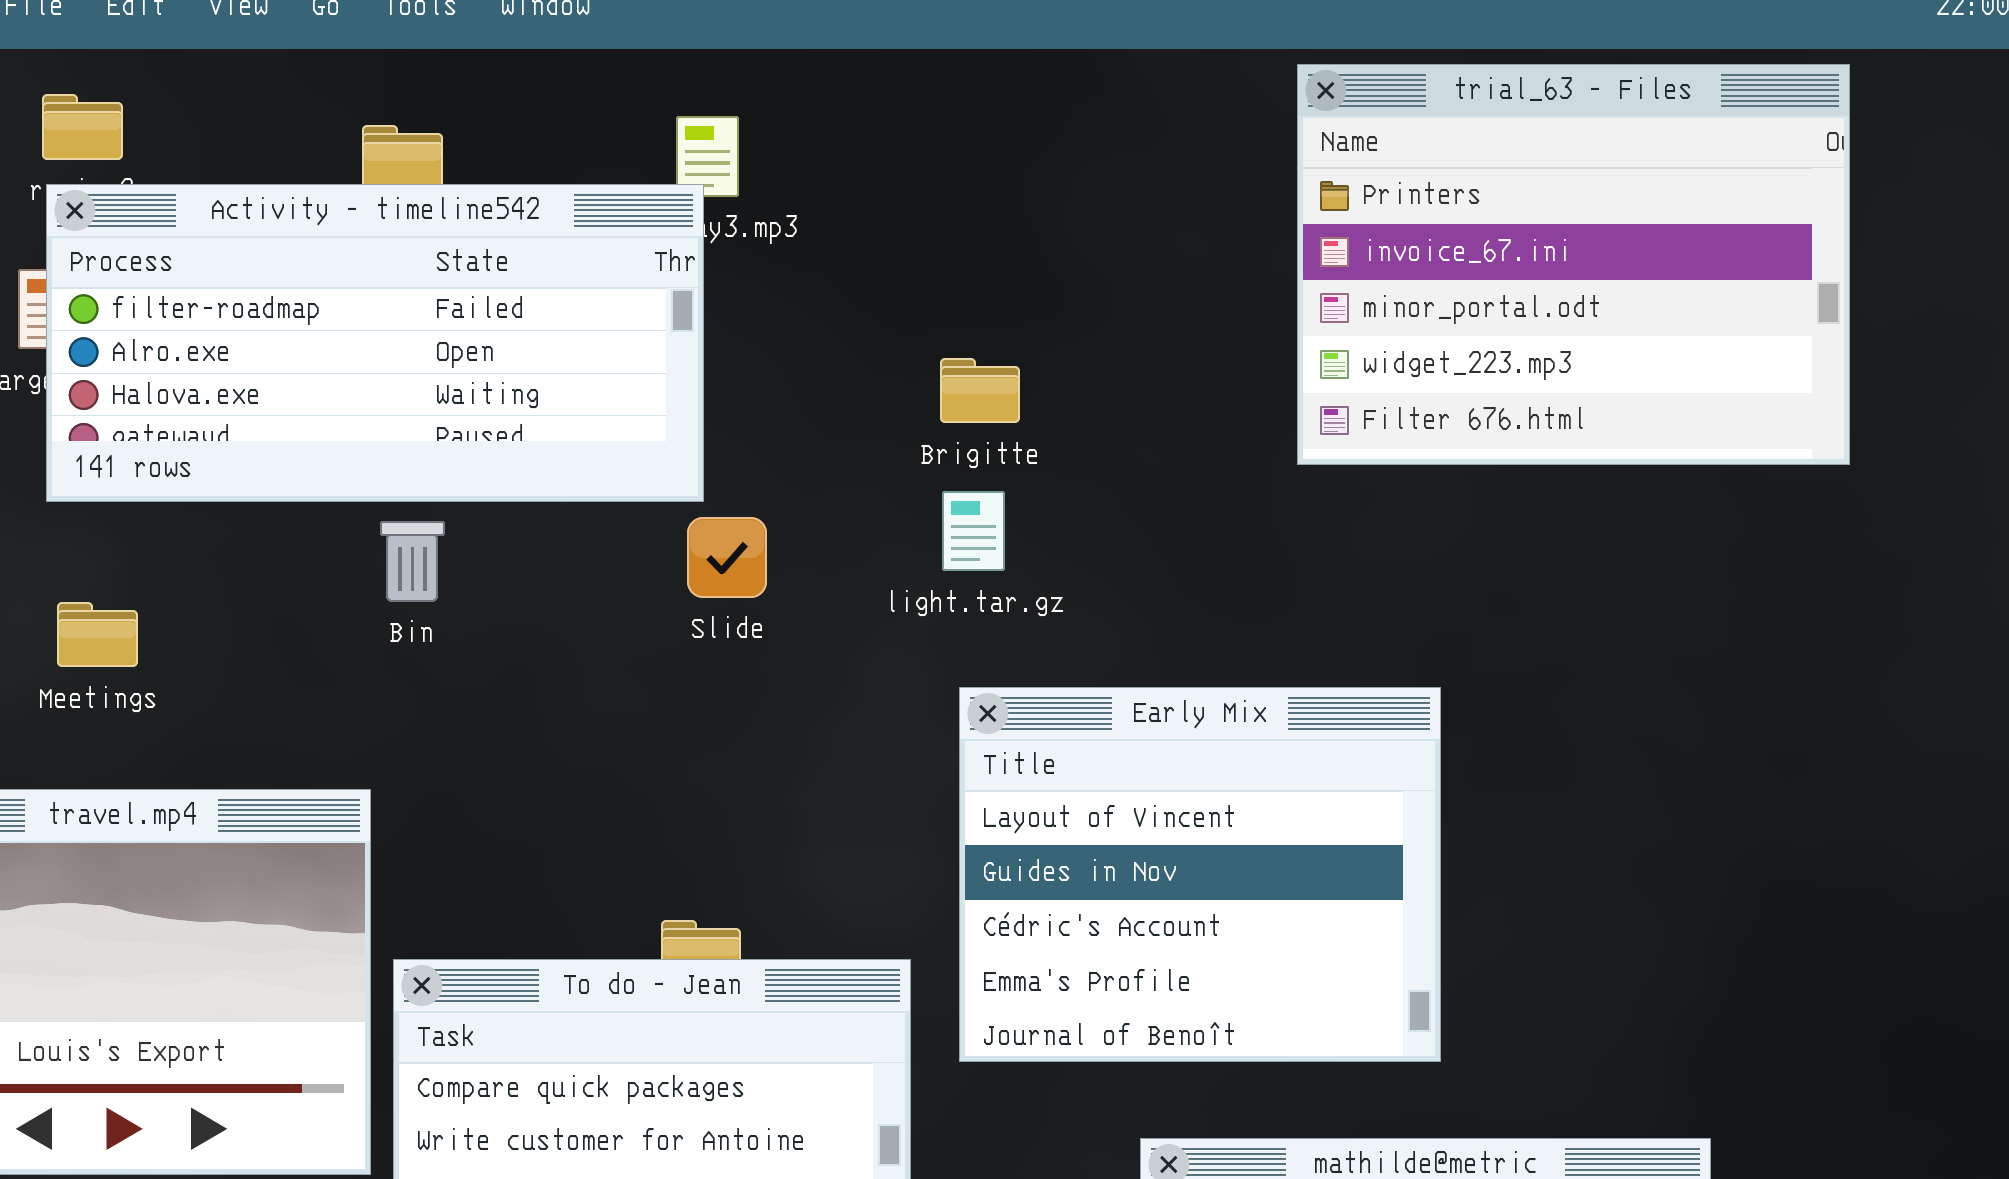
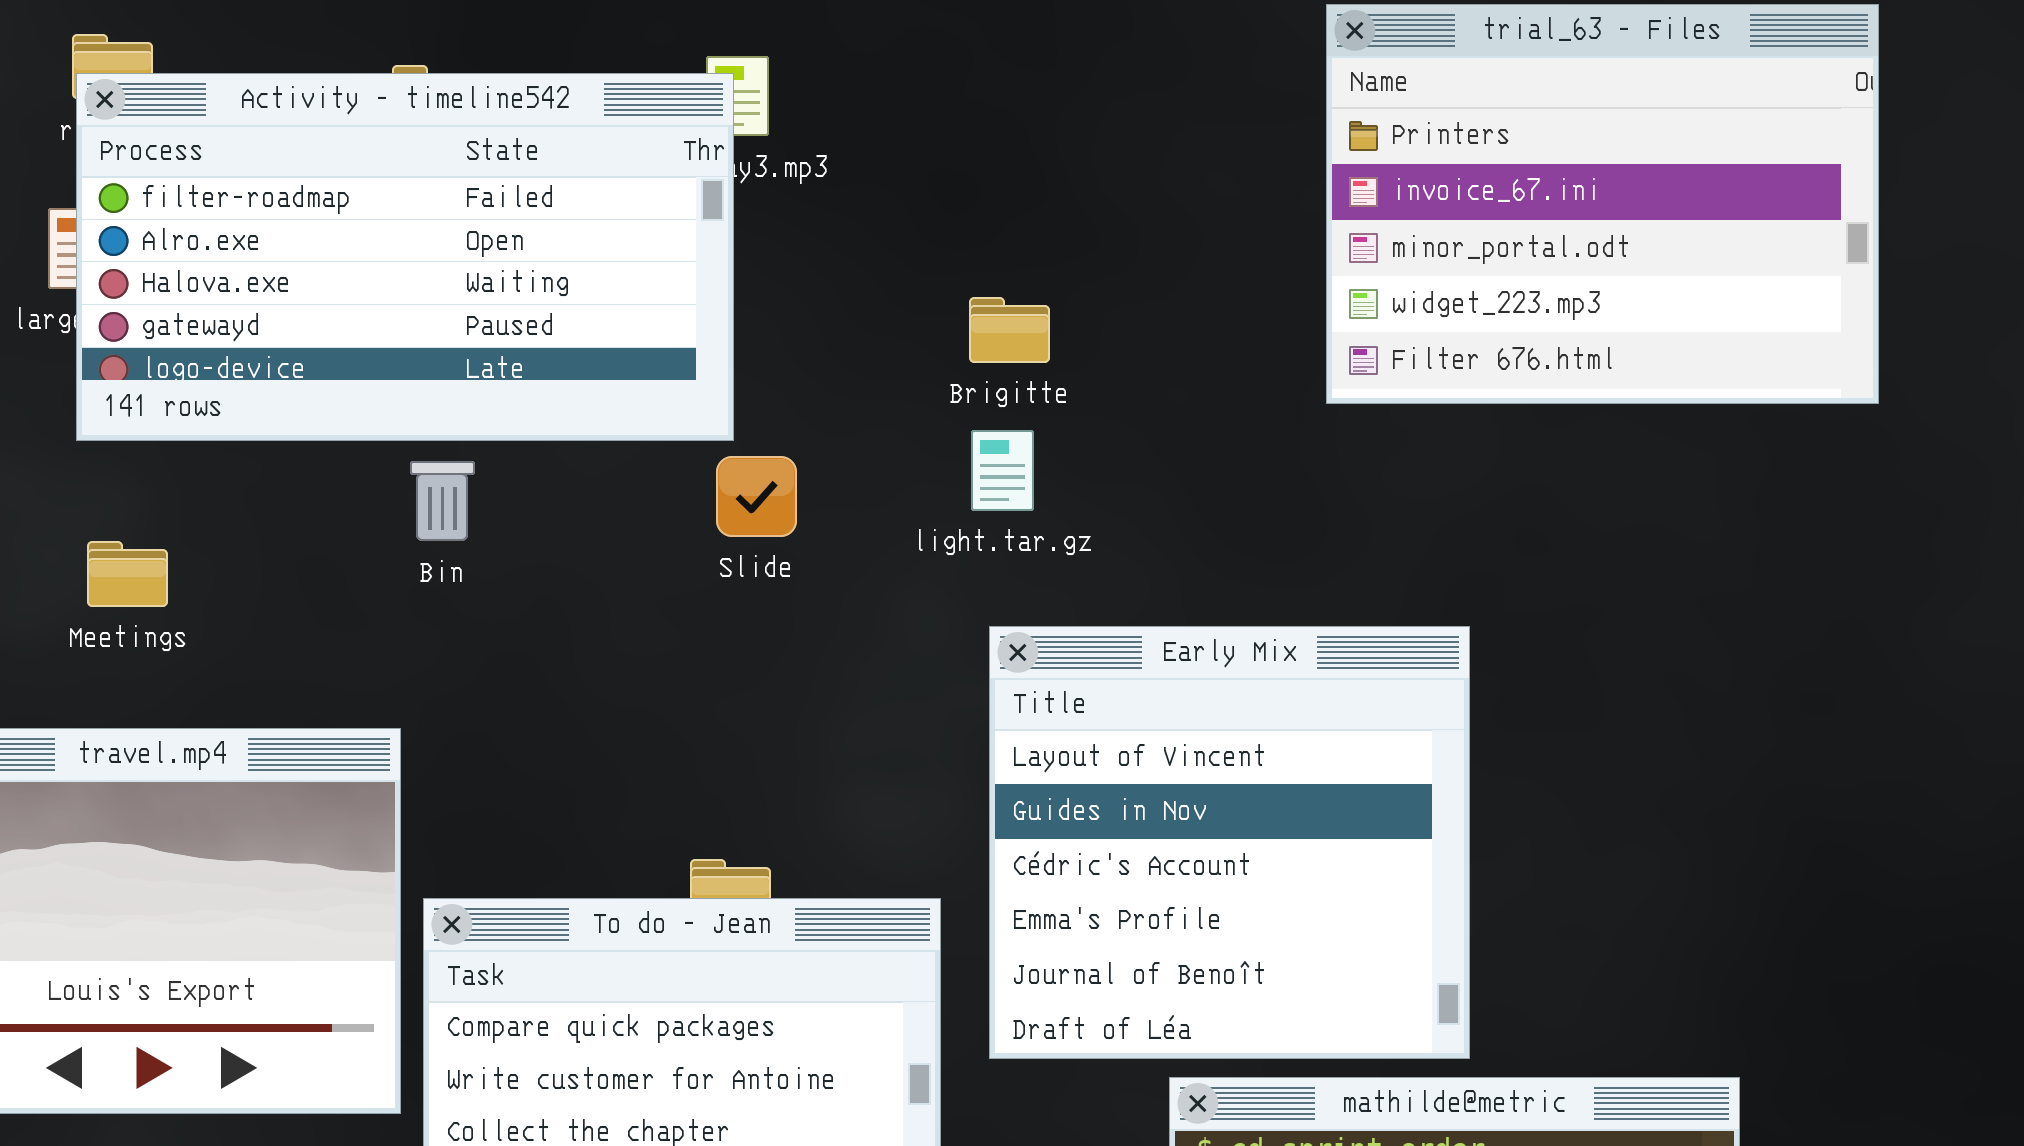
Activity - timeline542: [46,184,704,502] -> [76,73,734,441], resized
Early Mix: [959,687,1441,1062] -> [989,626,1470,1059], resized

